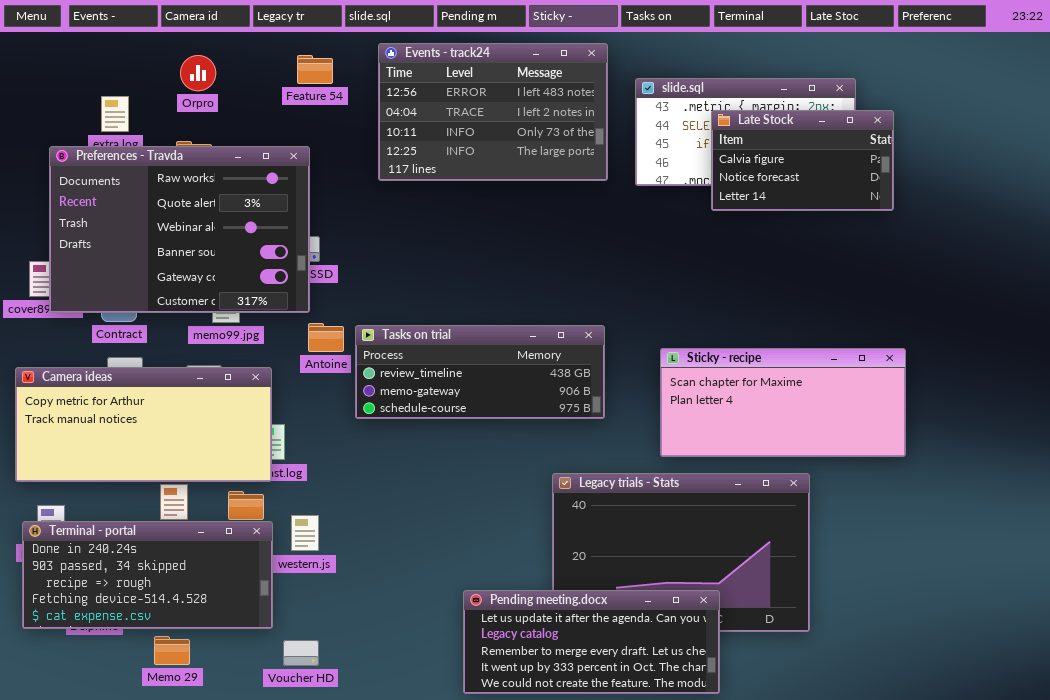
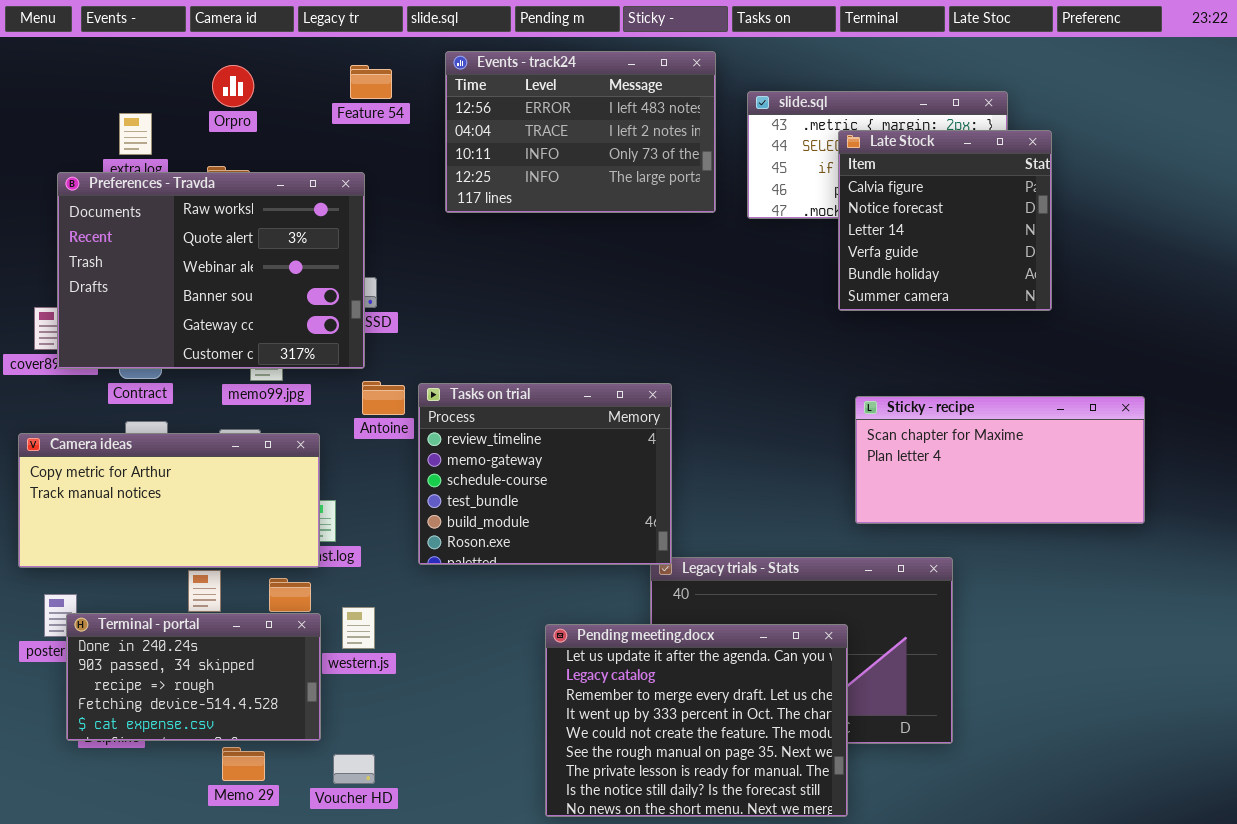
Late Stock: [711,110,894,211] -> [838,130,1052,311], resized
Tasks on trial: [355,325,605,419] -> [418,383,672,565], resized
Sticky - recipe: [660,348,906,457] -> [855,396,1145,524], moved
Terminal - portal: [22,521,273,629] -> [66,613,321,741], resized
Pending meeting.docx: [463,590,720,694] -> [545,624,848,817], resized
Memo 29: [154,636,190,665] -> [222,747,265,781], moved

